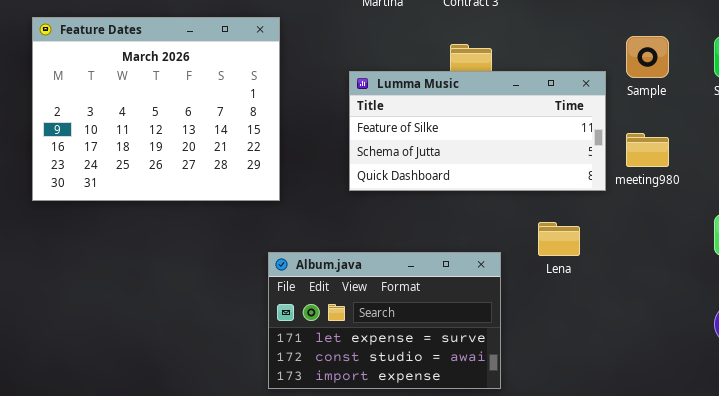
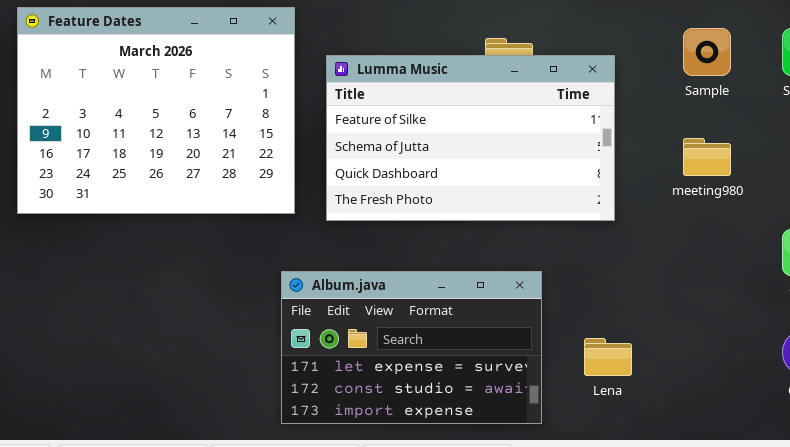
Lumma Music: [349,71,606,191] -> [326,55,615,221], moved, resized
Lena: [538,222,580,256] -> [584,338,632,376], moved

